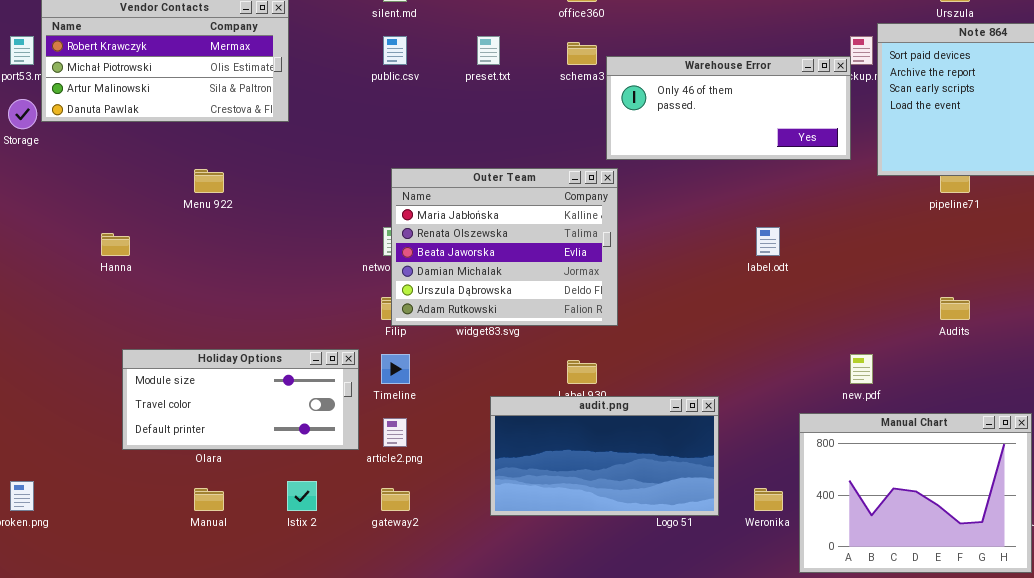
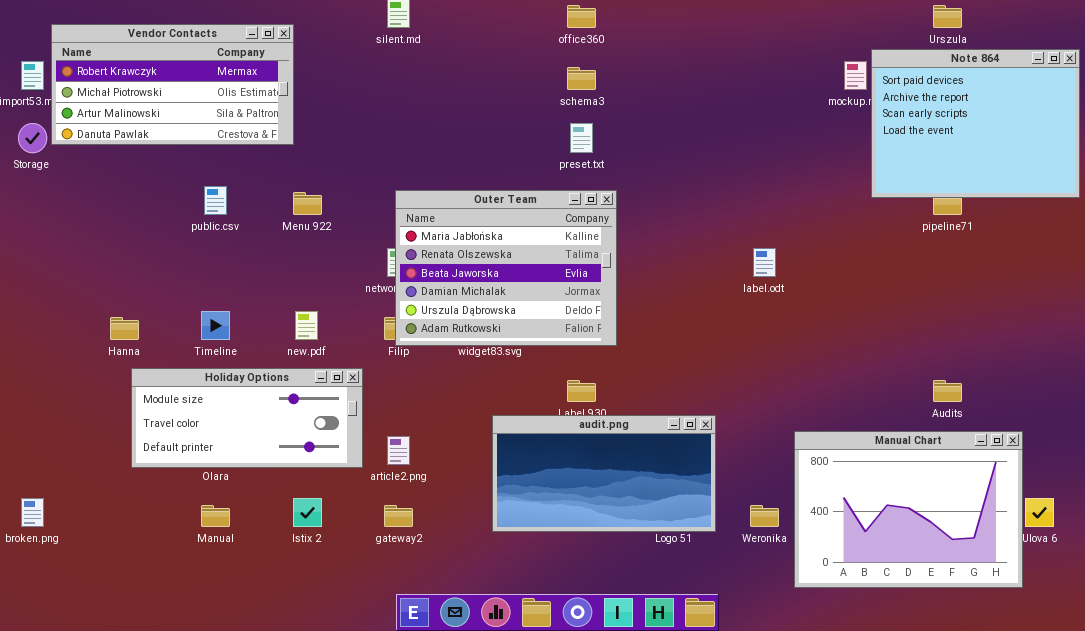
public.csv: [383,36,407,65] -> [204,186,227,215], moved
preset.txt: [477,36,500,65] -> [570,123,593,153], moved
Warehouse Error: [606,56,851,160] -> none, closed
Menu 922: [194,169,224,193] -> [293,192,322,215], moved
Hanna: [101,233,130,256] -> [110,317,139,340], moved
Audits: [940,297,970,320] -> [933,380,962,402], moved
Timeline: [381,354,410,384] -> [201,311,230,340], moved
new.pdf: [850,354,873,384] -> [295,311,318,340], moved

